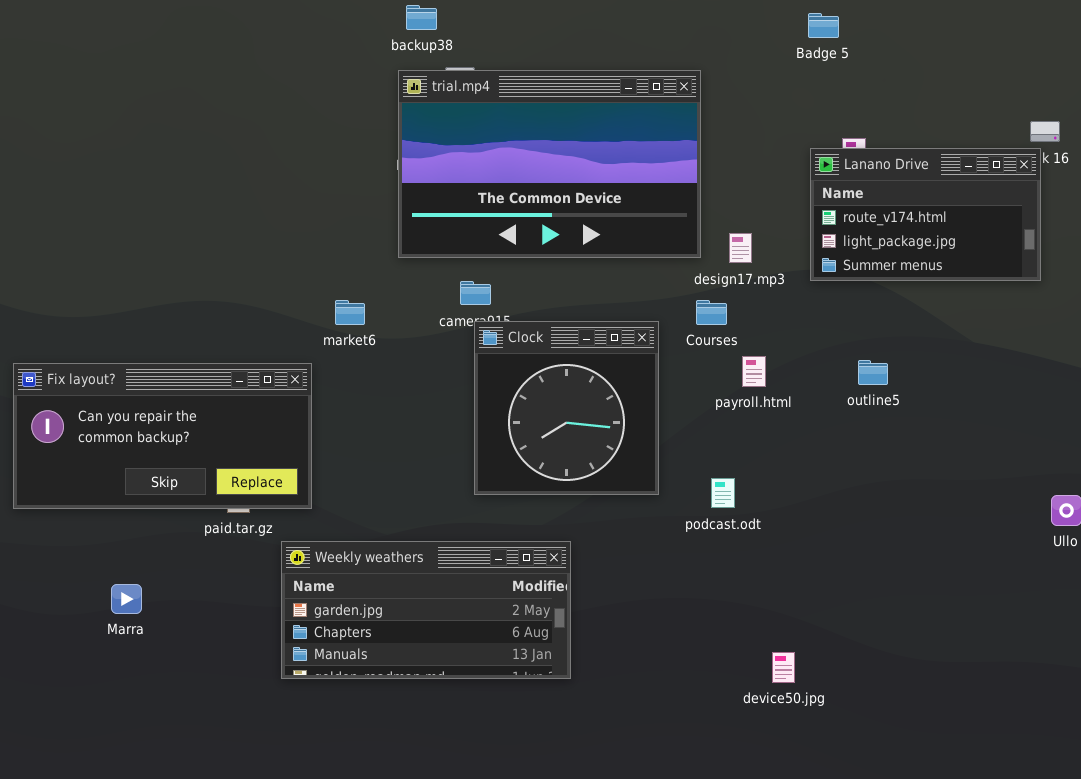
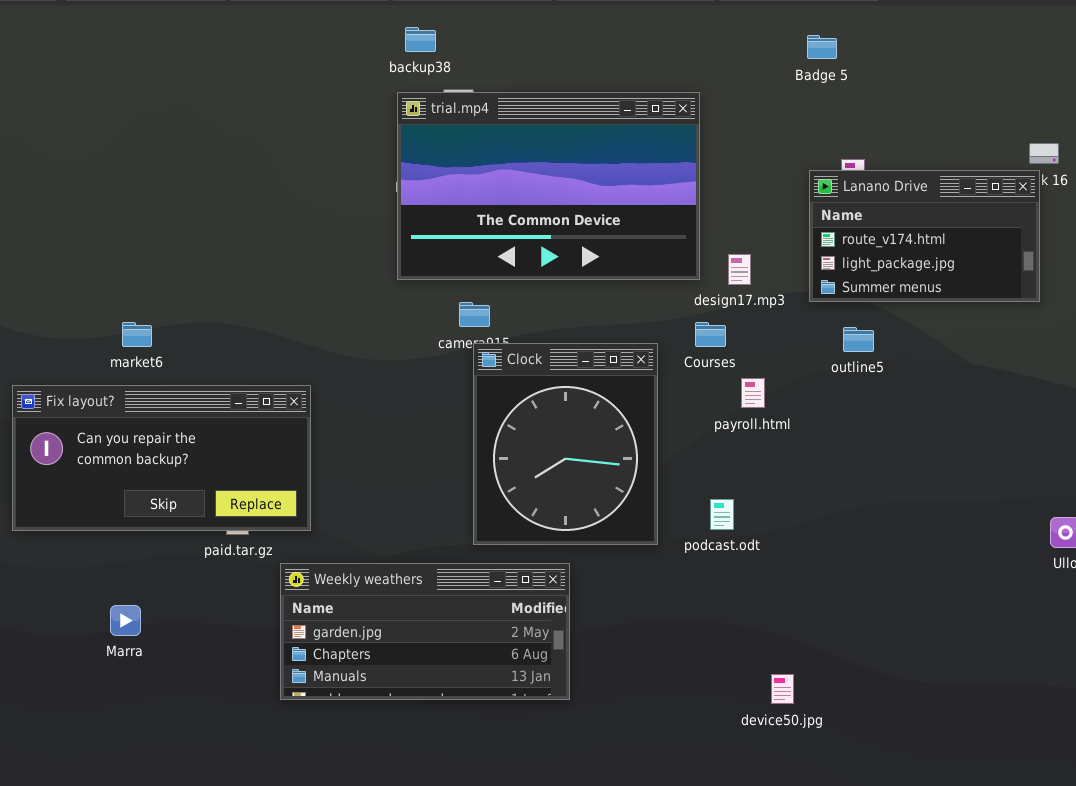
market6: [335,300,365,325] -> [122,322,152,347], moved
Clock: [474,321,659,495] -> [473,343,658,545], resized
outline5: [858,360,888,385] -> [843,327,874,352], moved

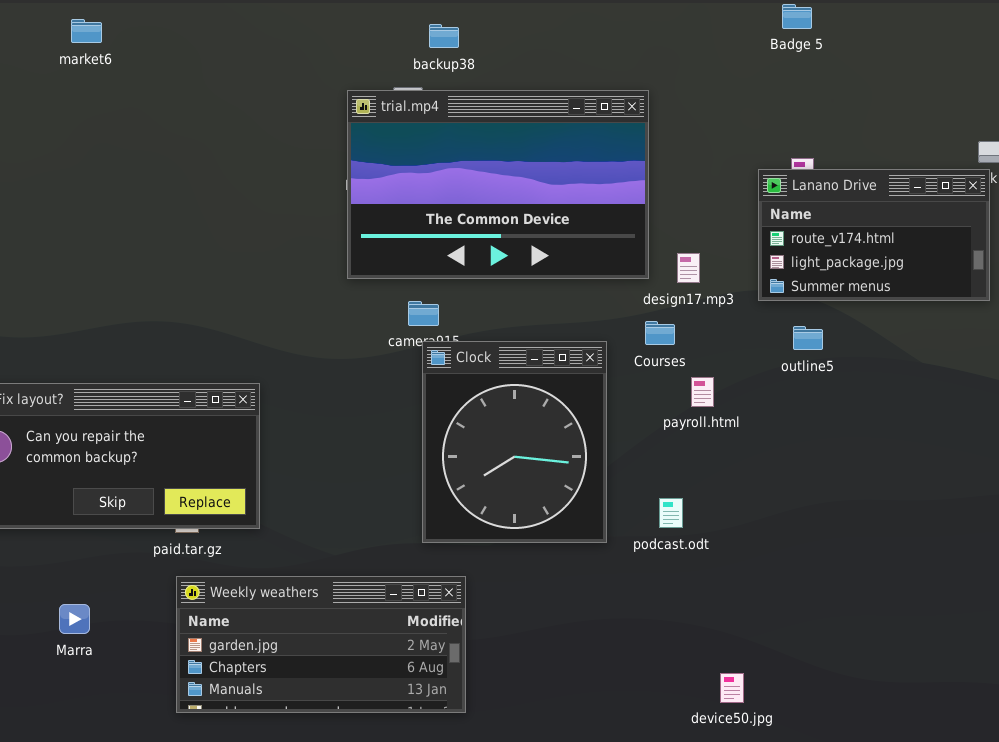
backup38: [405,27,436,52] -> [429,24,459,48], moved
Badge 5: [807,35,837,59] -> [782,4,812,29], moved
market6: [122,322,152,347] -> [71,19,102,43], moved
Weekly weathers: [280,563,570,700] -> [176,576,466,713], moved

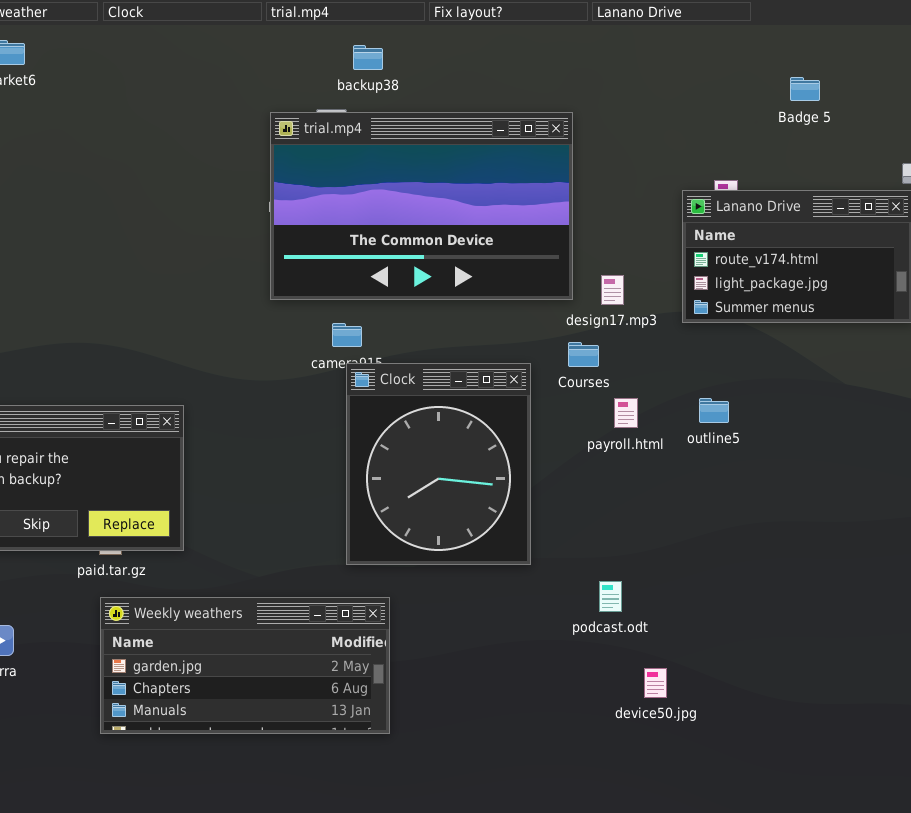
Badge 5: [782,4,812,29] -> [790,77,820,101], moved
outline5: [793,326,823,350] -> [699,398,729,423], moved
podcast.odt: [659,498,683,528] -> [599,581,622,612], moved
device50.jpg: [720,673,744,703] -> [644,668,667,698], moved

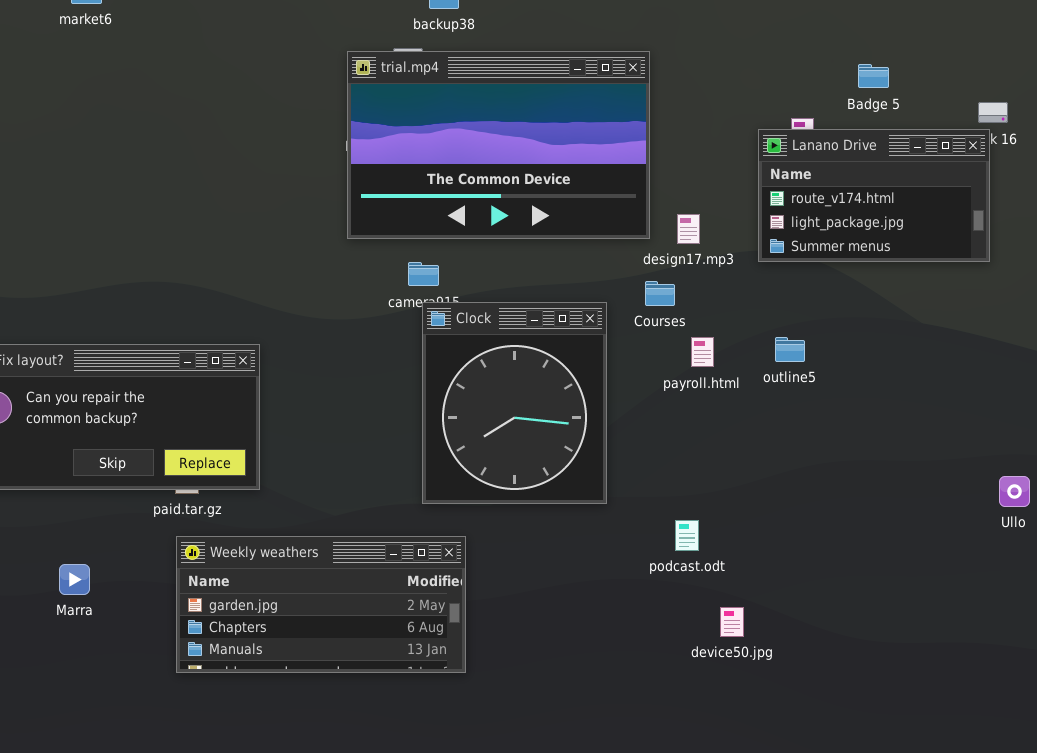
Badge 5: [790,77,820,101] -> [858,64,889,88], moved

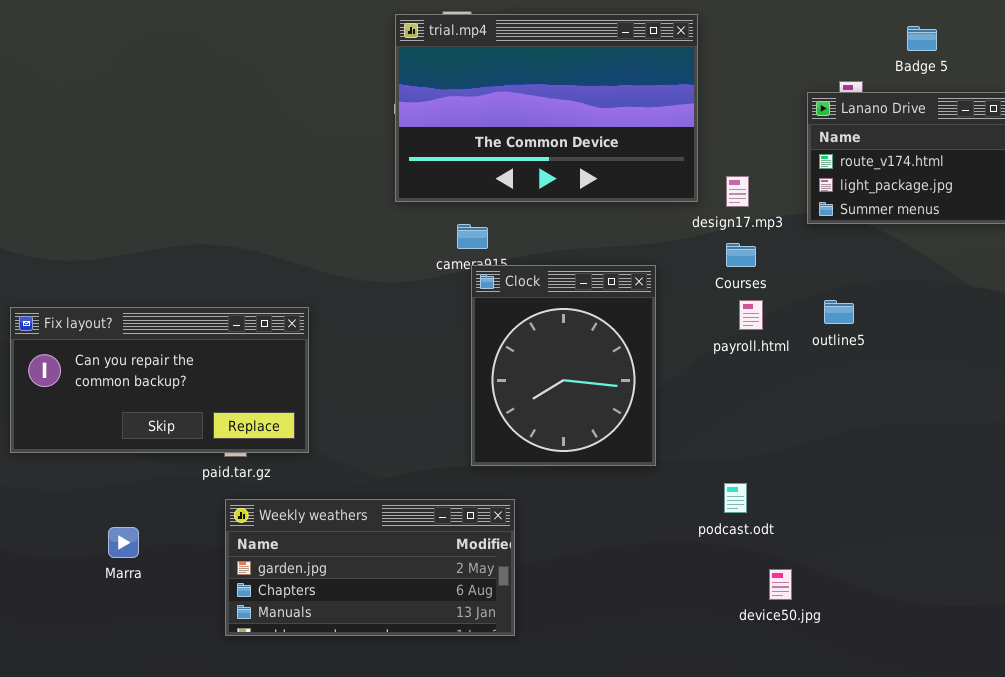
Courses: [645,281,675,306] -> [726,243,756,267], moved

